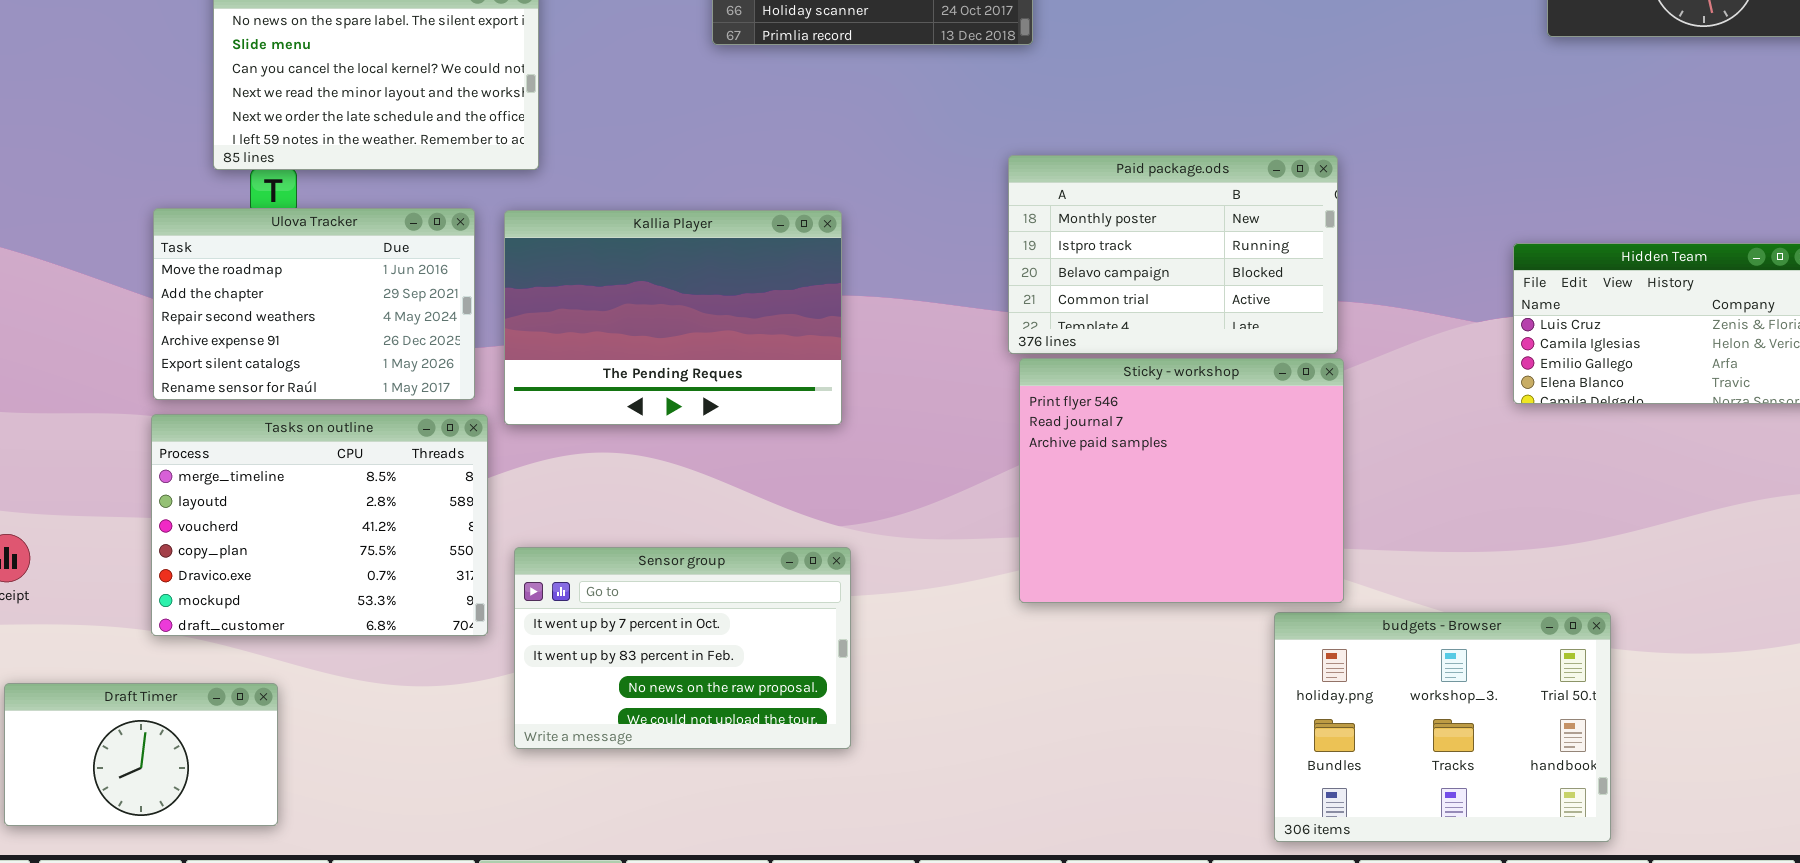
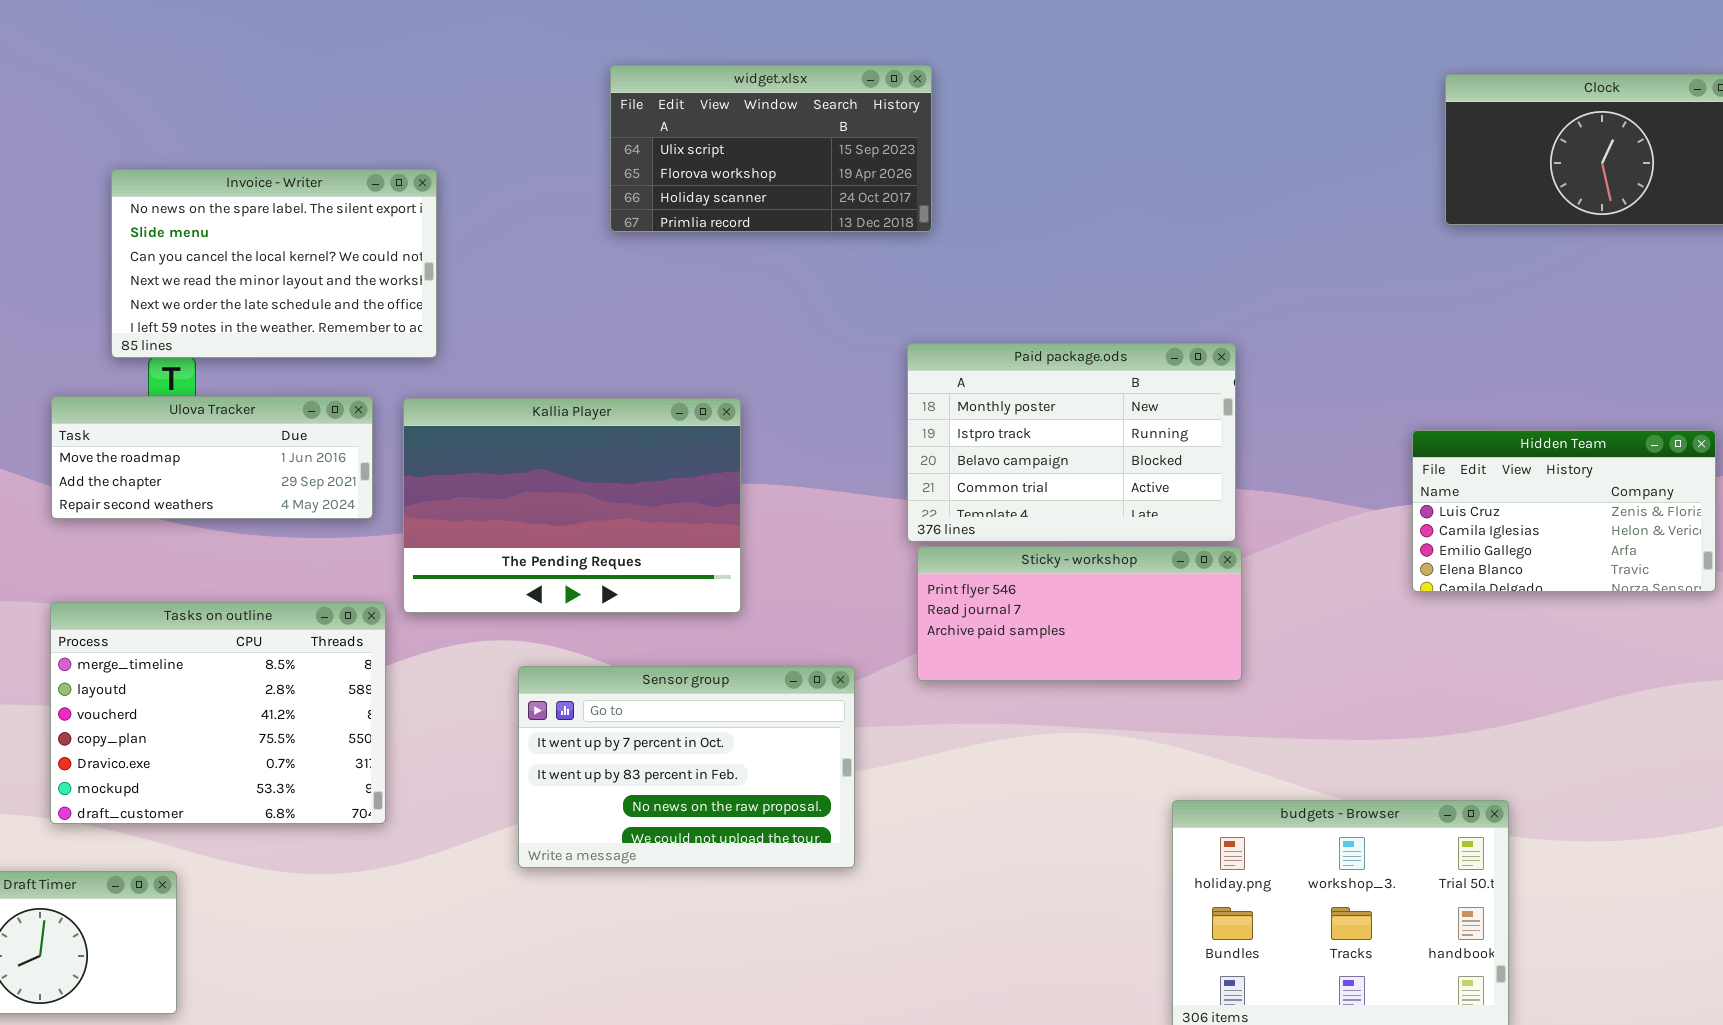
Ulova Tracker: [153,208,475,400] -> [51,396,373,519], resized
Sticky - workshop: [1019,358,1344,603] -> [917,546,1242,681], resized
Sensor group: [514,547,851,749] -> [518,666,855,868], moved

